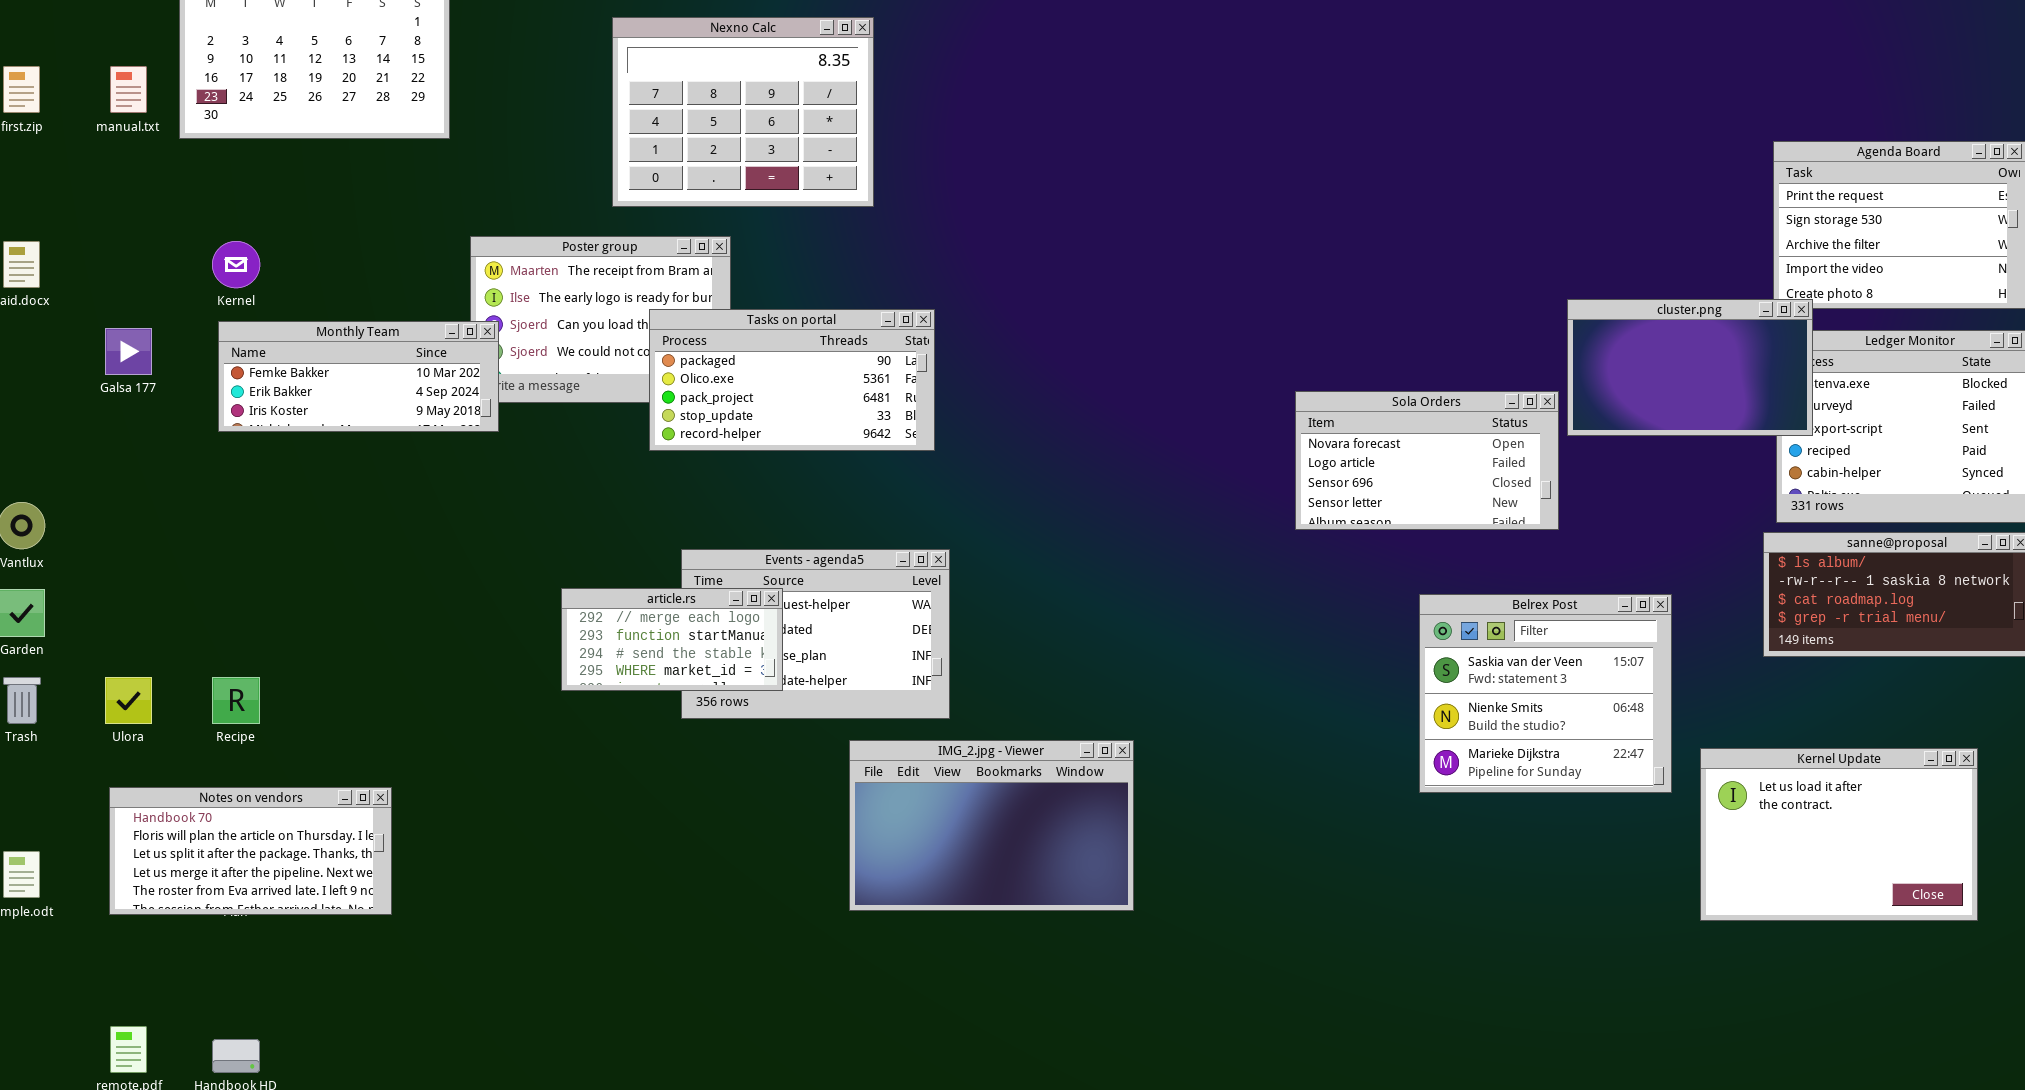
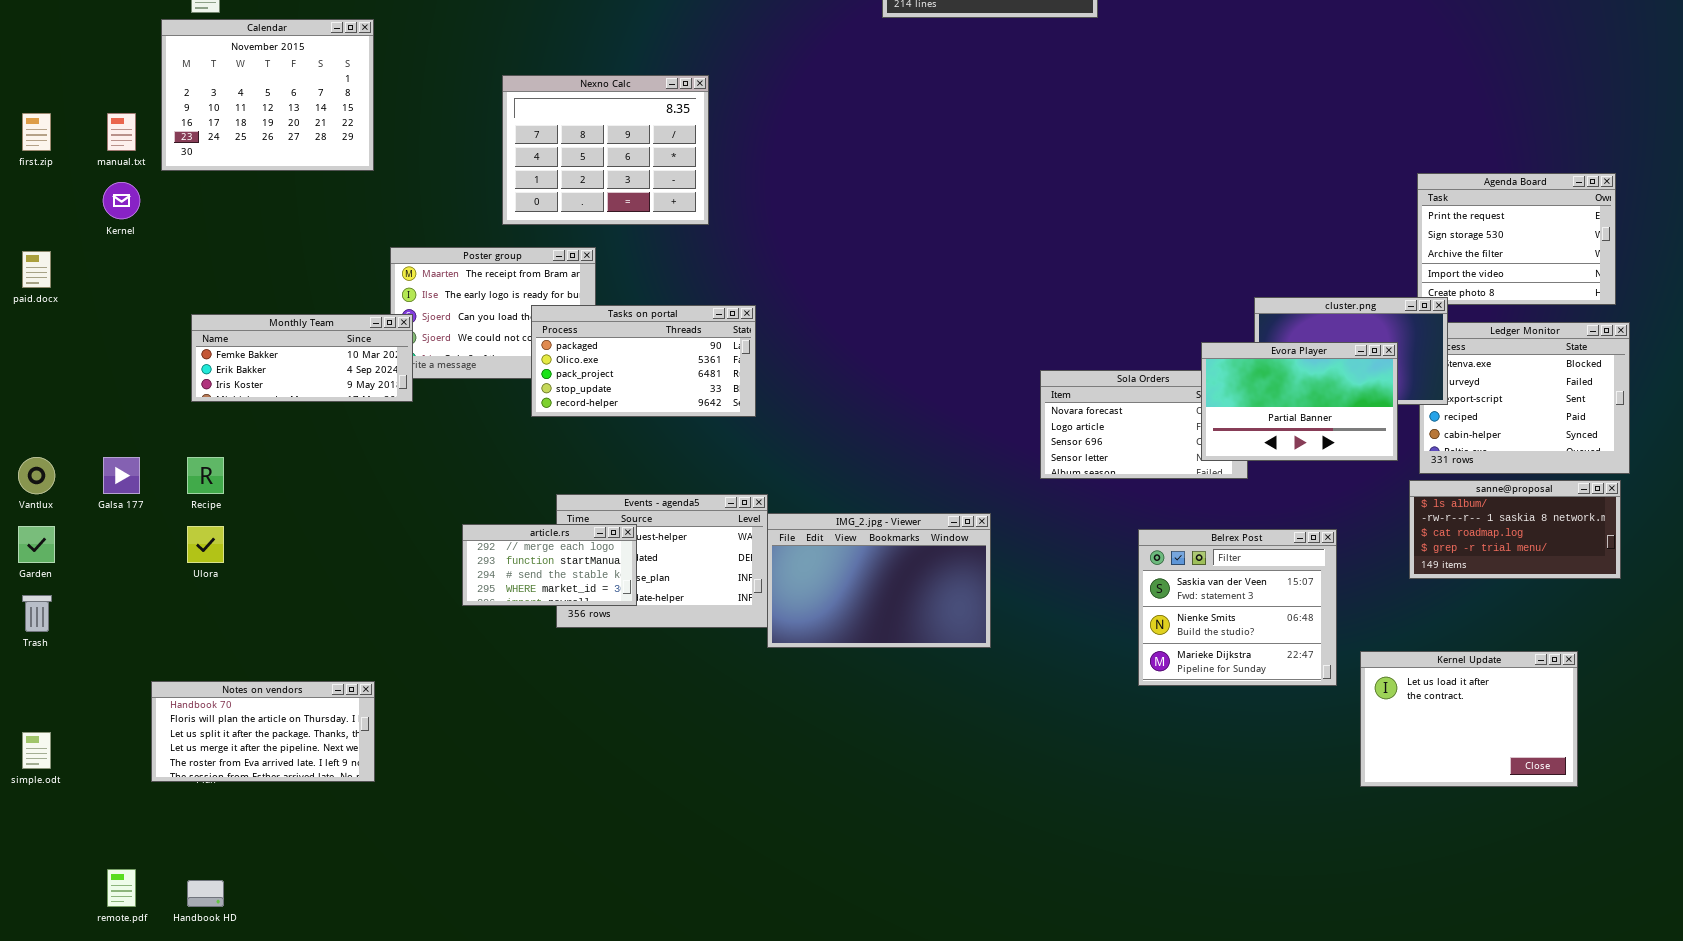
Kernel: [212,241,260,288] -> [103,182,140,219], moved
Galsa 177: [105,328,152,375] -> [103,457,140,494], moved
Evora Player: none -> [1201,342,1398,461], opened
Ulora: [105,677,152,724] -> [187,526,224,563], moved
Recipe: [212,677,260,724] -> [187,457,224,494], moved
IMG_2.jpg - Viewer: [849,740,1134,911] -> [767,513,991,648], moved
Notes on vendors: [109,787,392,915] -> [151,681,375,782], moved

